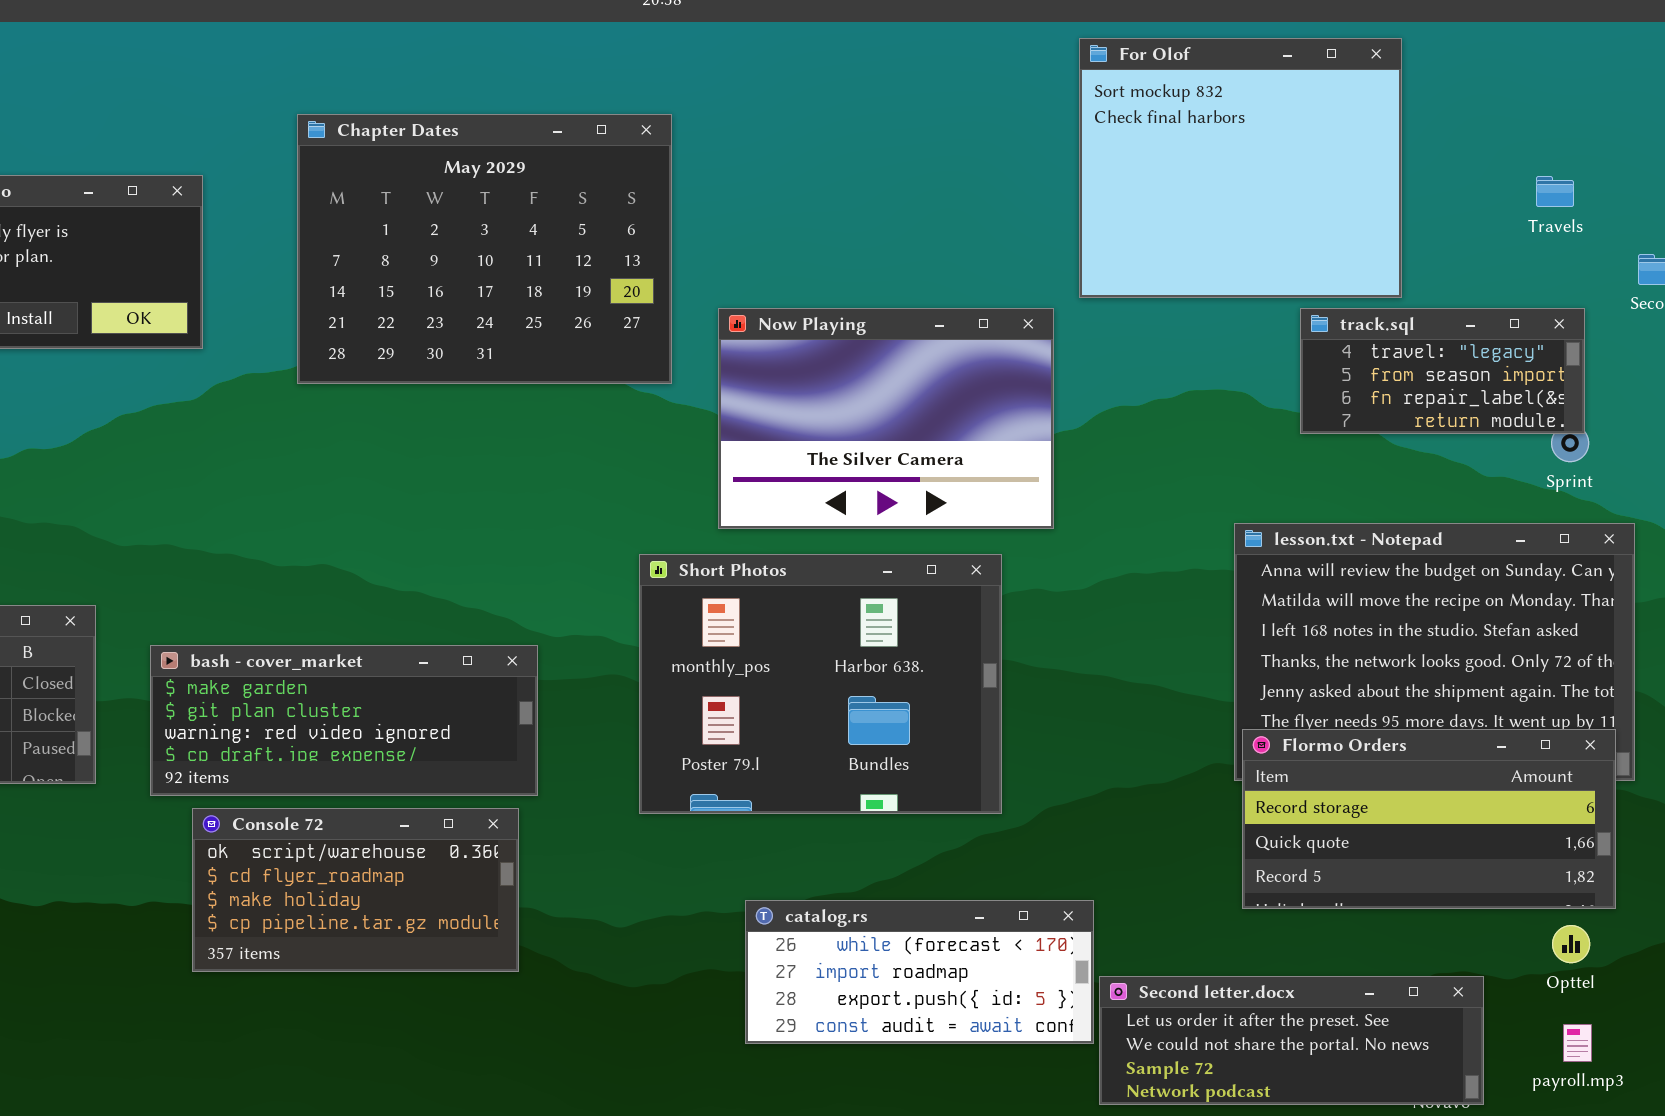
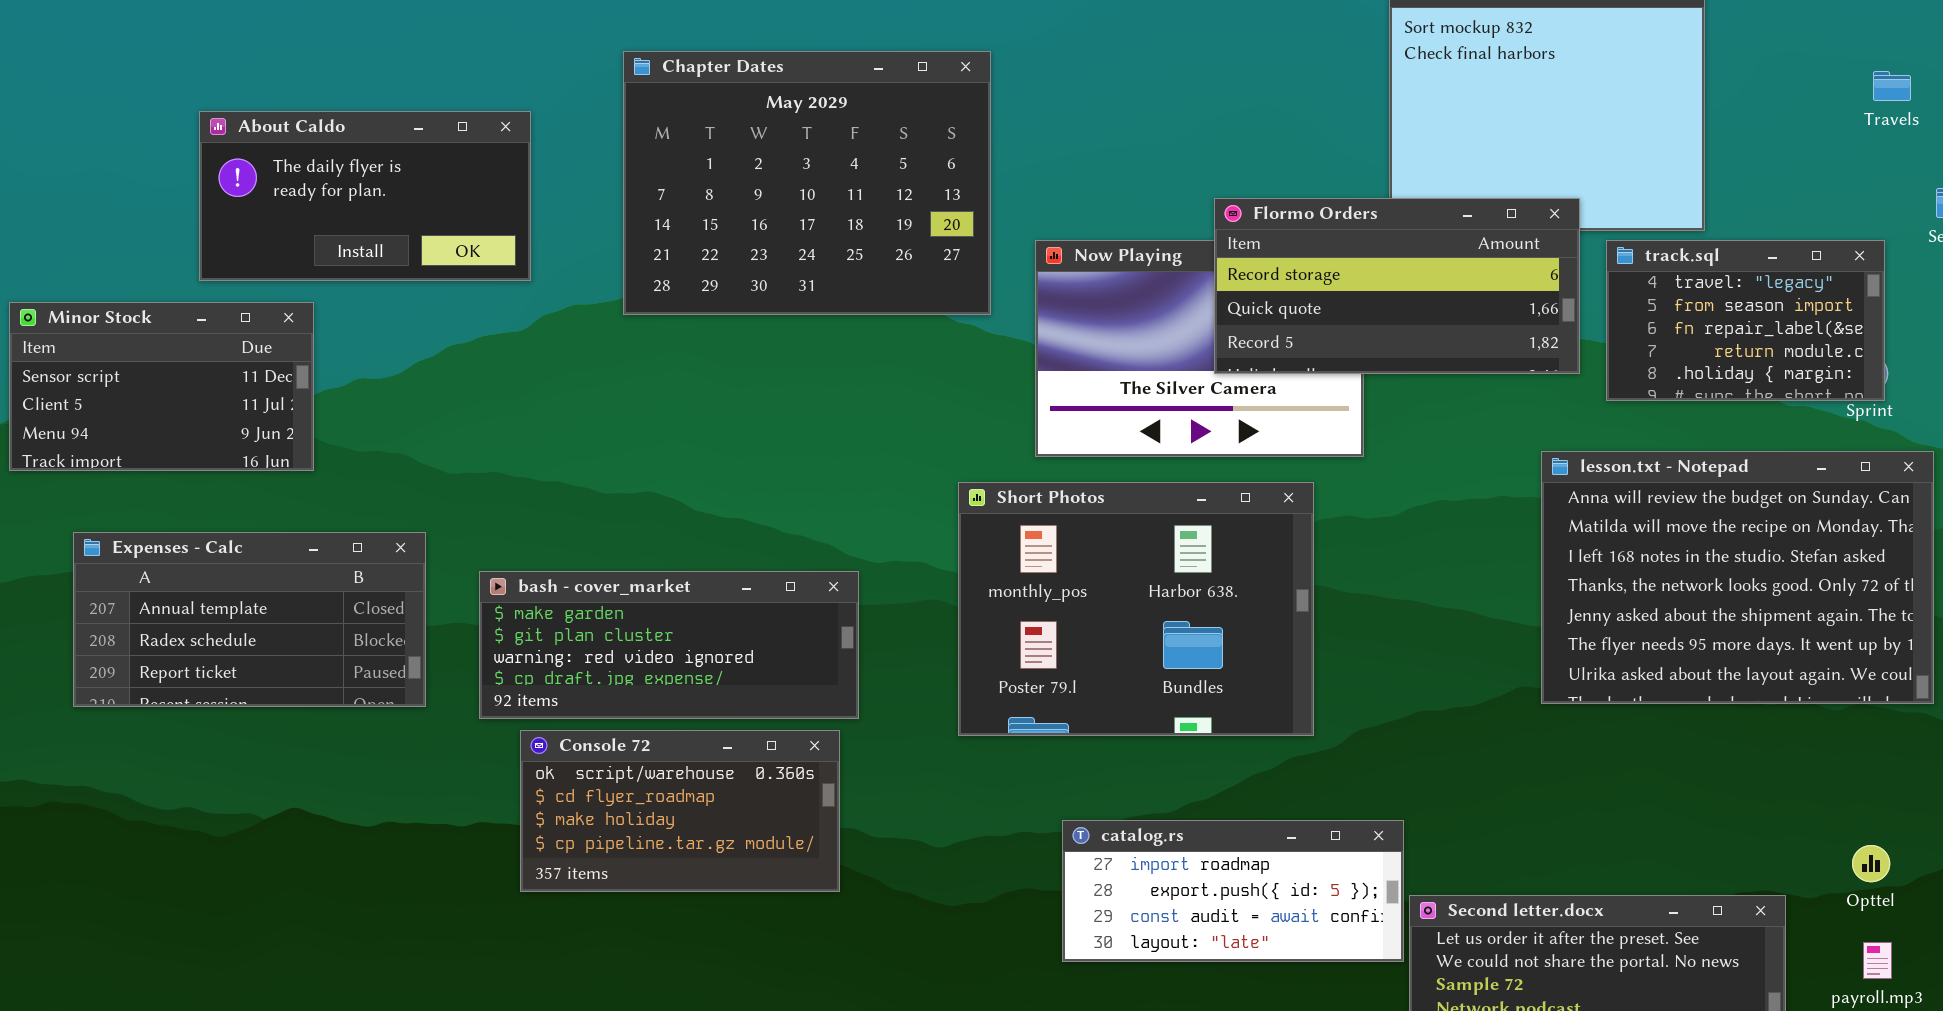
Travels: [1536,176,1574,207] -> [1873,71,1911,101], moved
track.sql: [1300,308,1585,434] -> [1606,240,1885,401], resized
Flormo Orders: [1242,729,1616,909] -> [1214,198,1580,374], moved
catalog.rs: [745,900,1094,1044] -> [1062,820,1404,962], scrolled down 1 row

